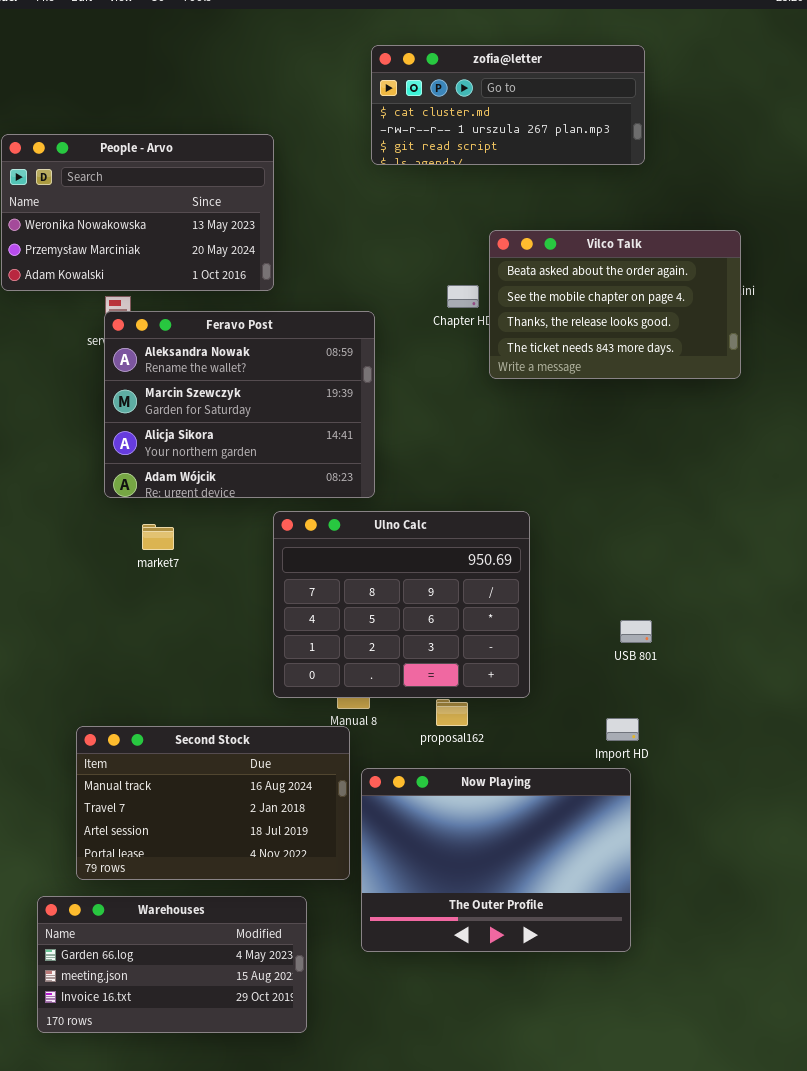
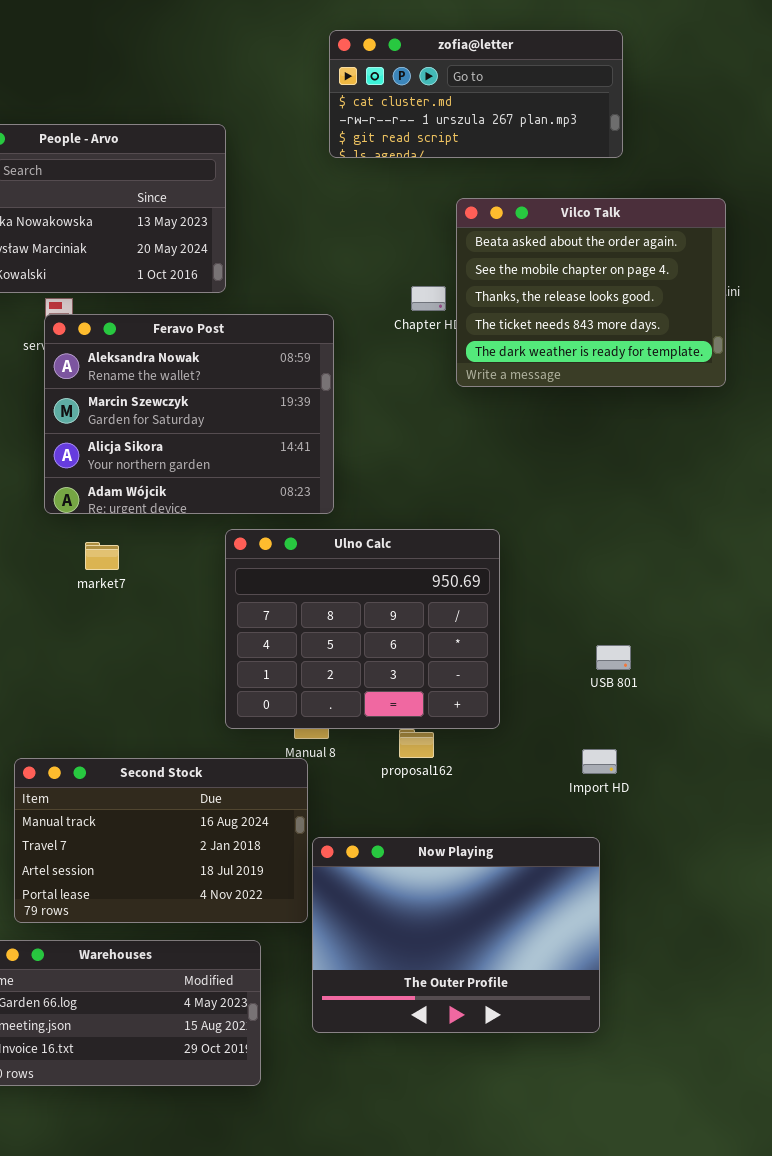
Vilco Talk: [489,230,741,379] -> [456,198,726,387], resized
Now Playing: [361,768,631,952] -> [312,837,600,1033], moved

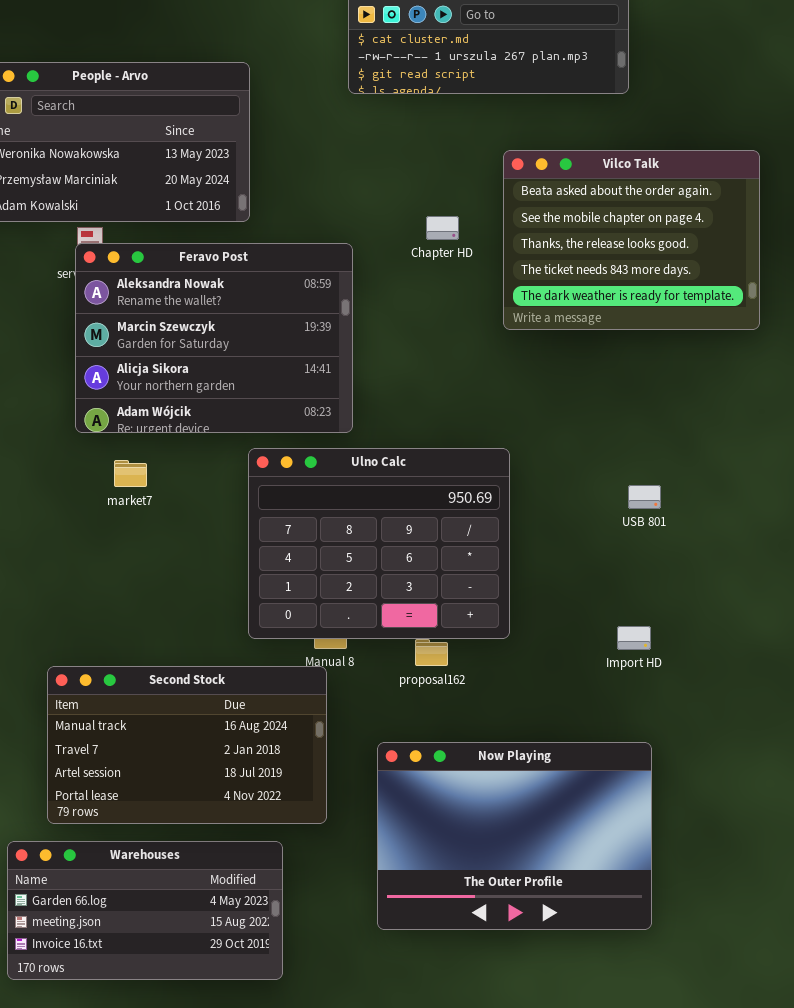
Vilco Talk: [456,198,726,387] -> [503,150,760,330], moved
USB 801: [596,645,631,670] -> [628,485,661,509], moved
Import HD: [582,749,617,774] -> [617,626,651,650], moved
Now Playing: [312,837,600,1033] -> [377,742,652,930], moved

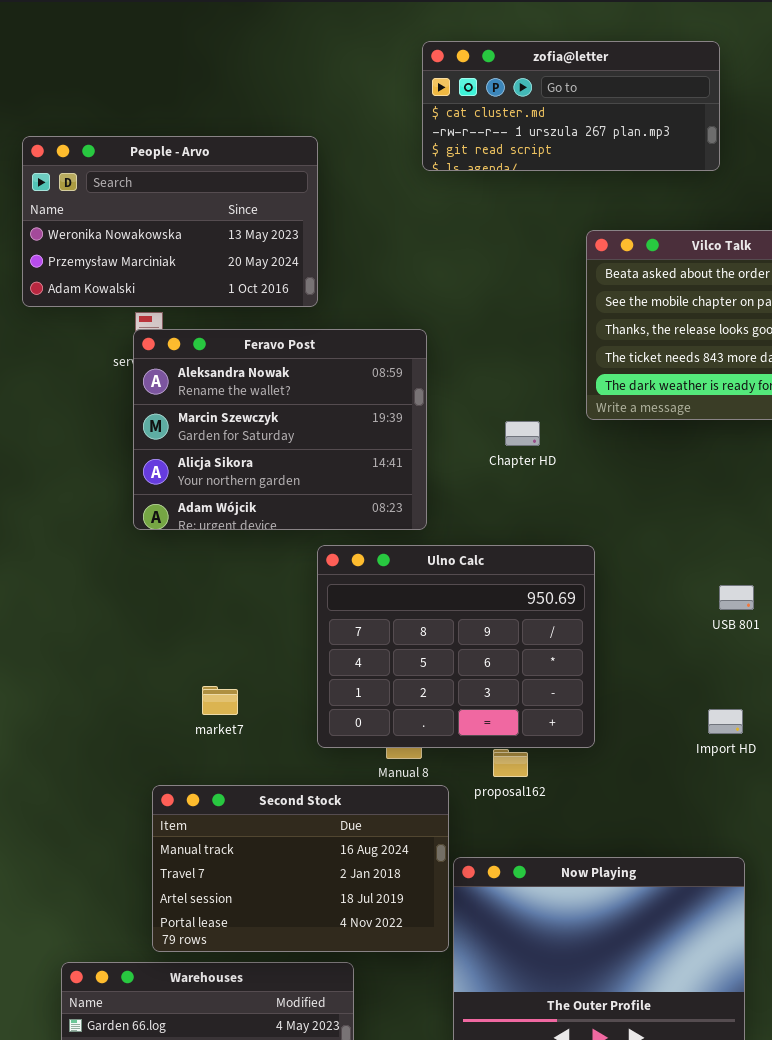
Chapter HD: [426,216,459,240] -> [505,421,540,446], moved
market7: [114,460,147,487] -> [202,686,238,715], moved
Import HD: [617,626,651,650] -> [708,709,743,734], moved
Second Stock: [47,666,327,824] -> [152,785,449,952], moved

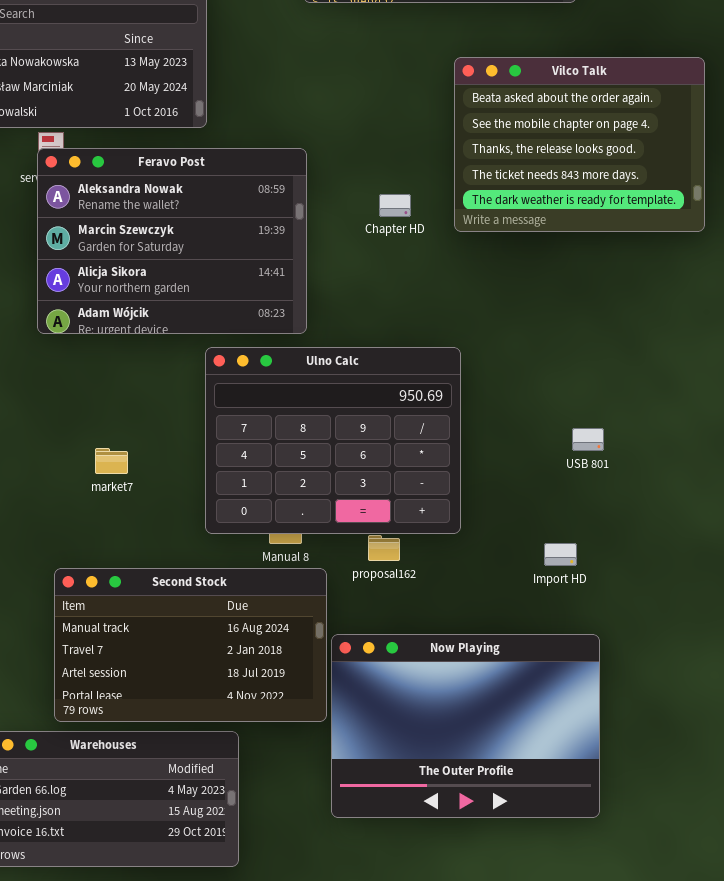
Chapter HD: [505,421,540,446] -> [379,194,411,217], moved
USB 801: [719,585,754,610] -> [572,428,604,451], moved
market7: [202,686,238,715] -> [95,448,128,474], moved
Import HD: [708,709,743,734] -> [544,543,577,566], moved

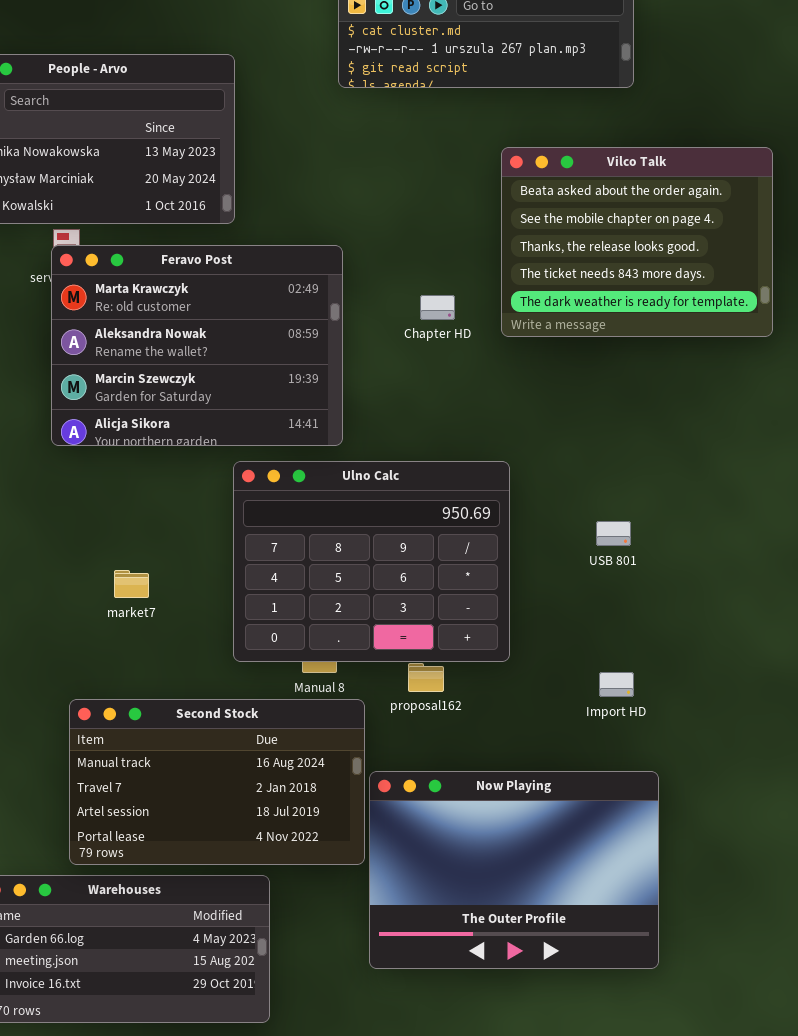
Feravo Post: [37,148,307,334] -> [51,245,343,446], scrolled up 1 row
USB 801: [572,428,604,451] -> [596,521,631,546], moved

